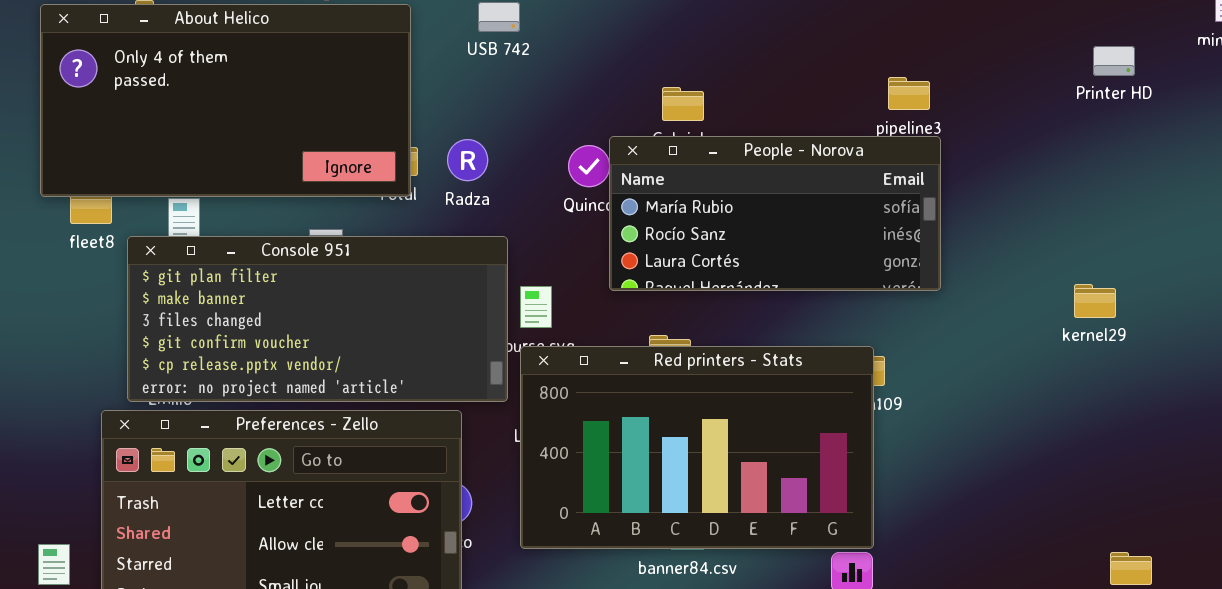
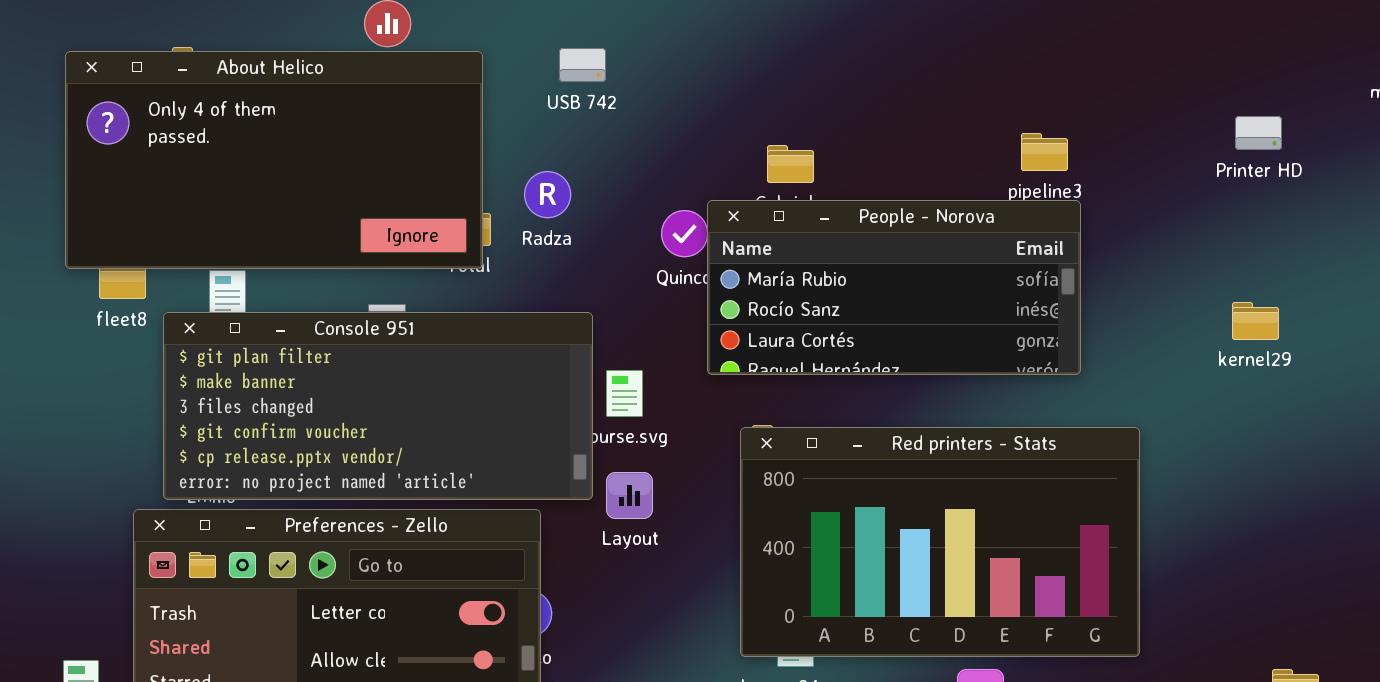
Printer HD: [1093,46,1135,76] -> [1235,116,1282,150], moved
Radza: [447,139,488,181] -> [524,171,571,218], moved
kernel29: [1074,284,1116,318] -> [1232,302,1279,340], moved
Red printers - Stats: [520,346,874,549] -> [740,427,1140,657], moved

